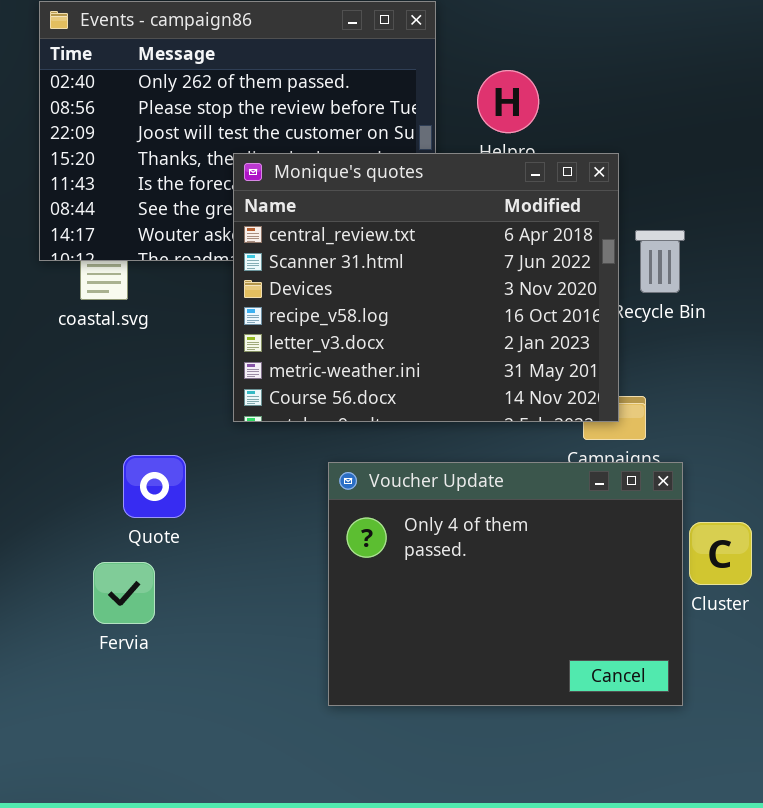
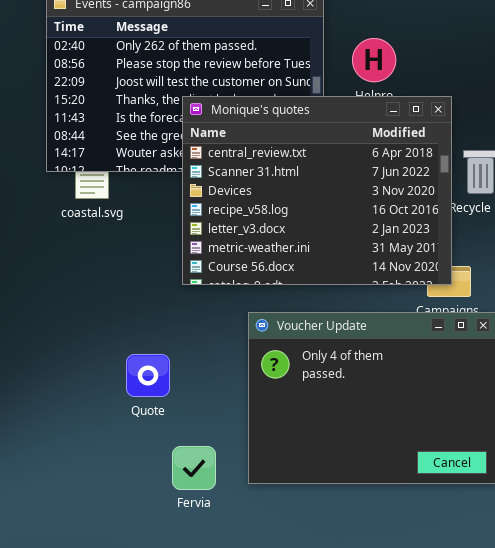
Quote: [123,455,186,518] -> [126,354,170,397], moved
Fervia: [93,562,155,624] -> [172,446,216,490], moved

